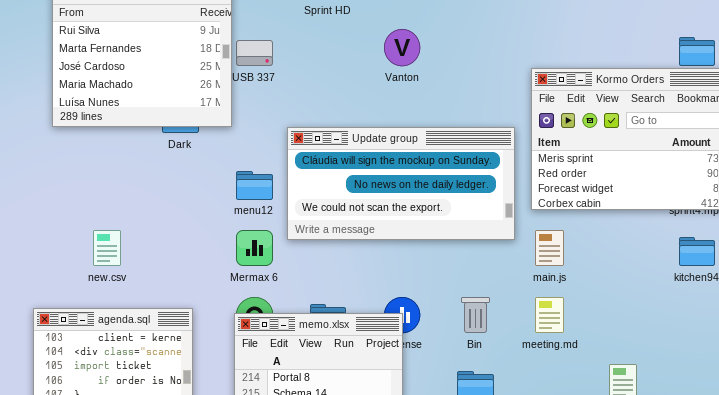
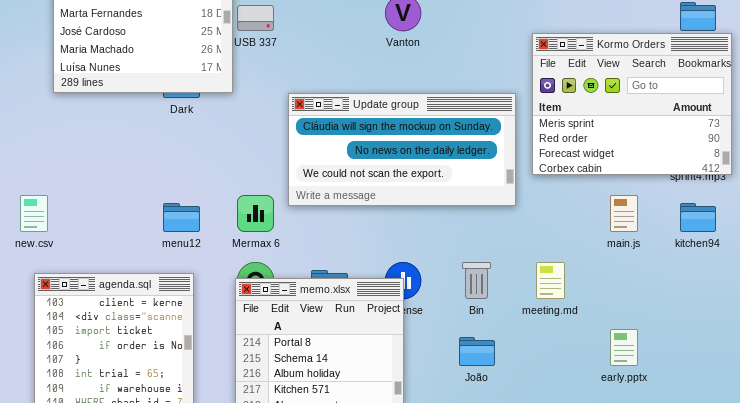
menu12: [236,171,273,200] -> [163,203,200,232], moved
new.csv: [93,230,121,266] -> [20,195,48,232], moved
main.js: [535,230,564,266] -> [610,195,638,232], moved

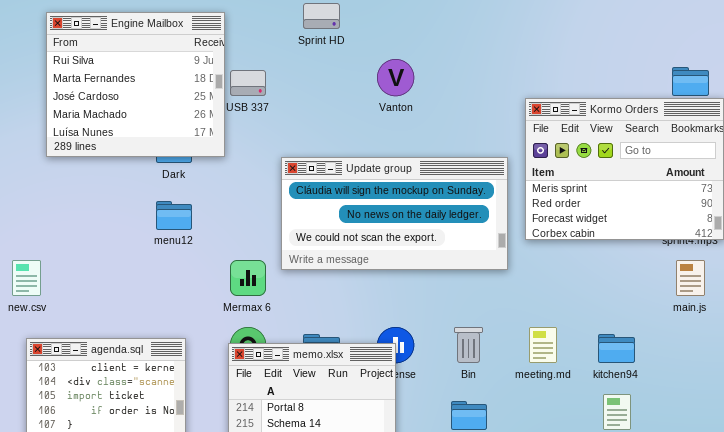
main.js: [610,195,638,232] -> [676,260,705,296], moved
menu12: [163,203,200,232] -> [156,201,192,230], moved
kitchen94: [680,203,716,232] -> [598,334,635,363], moved

